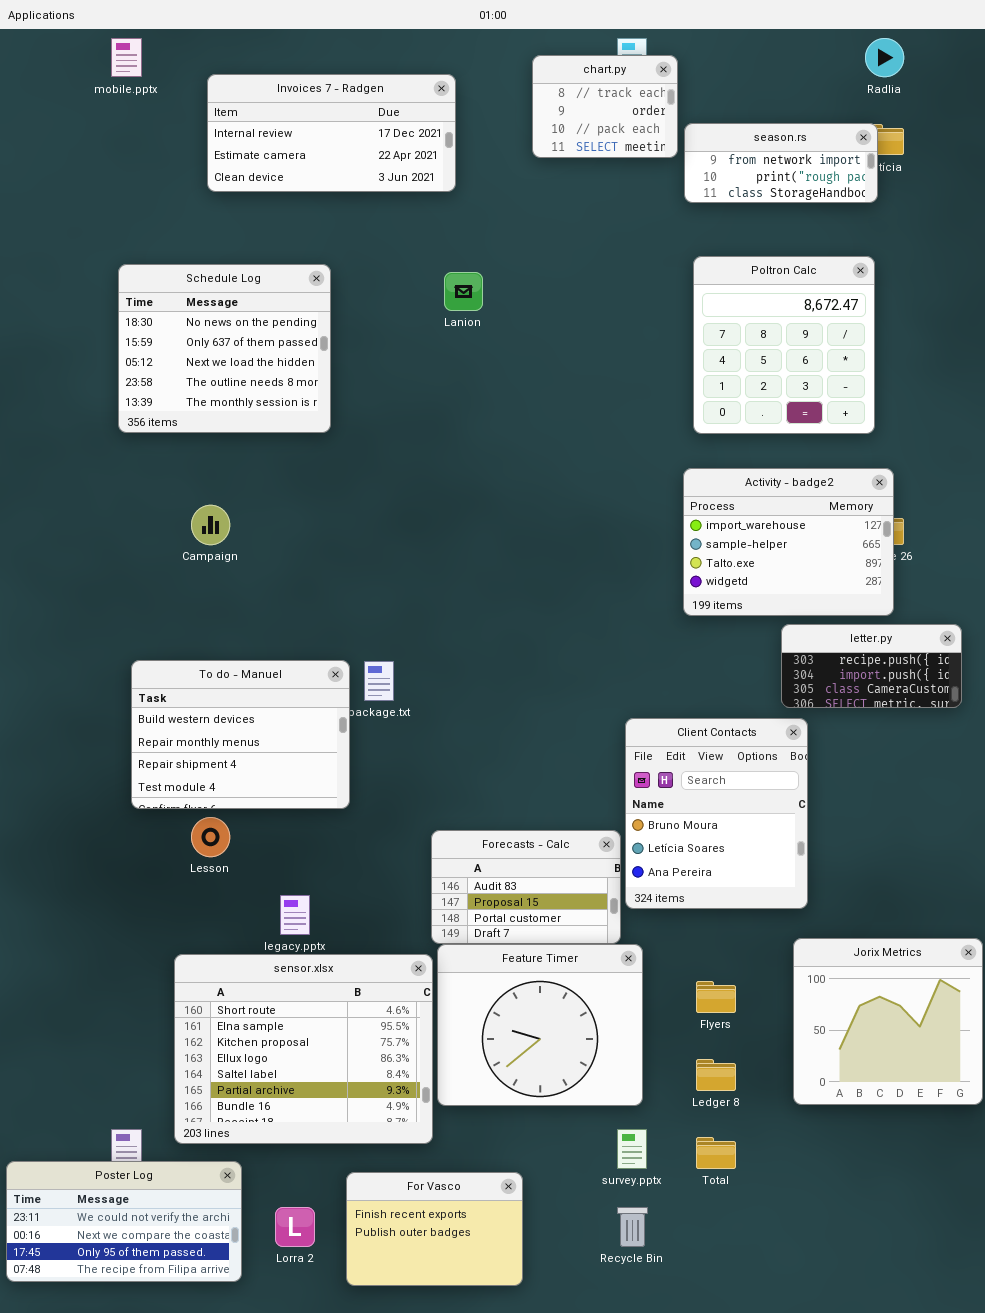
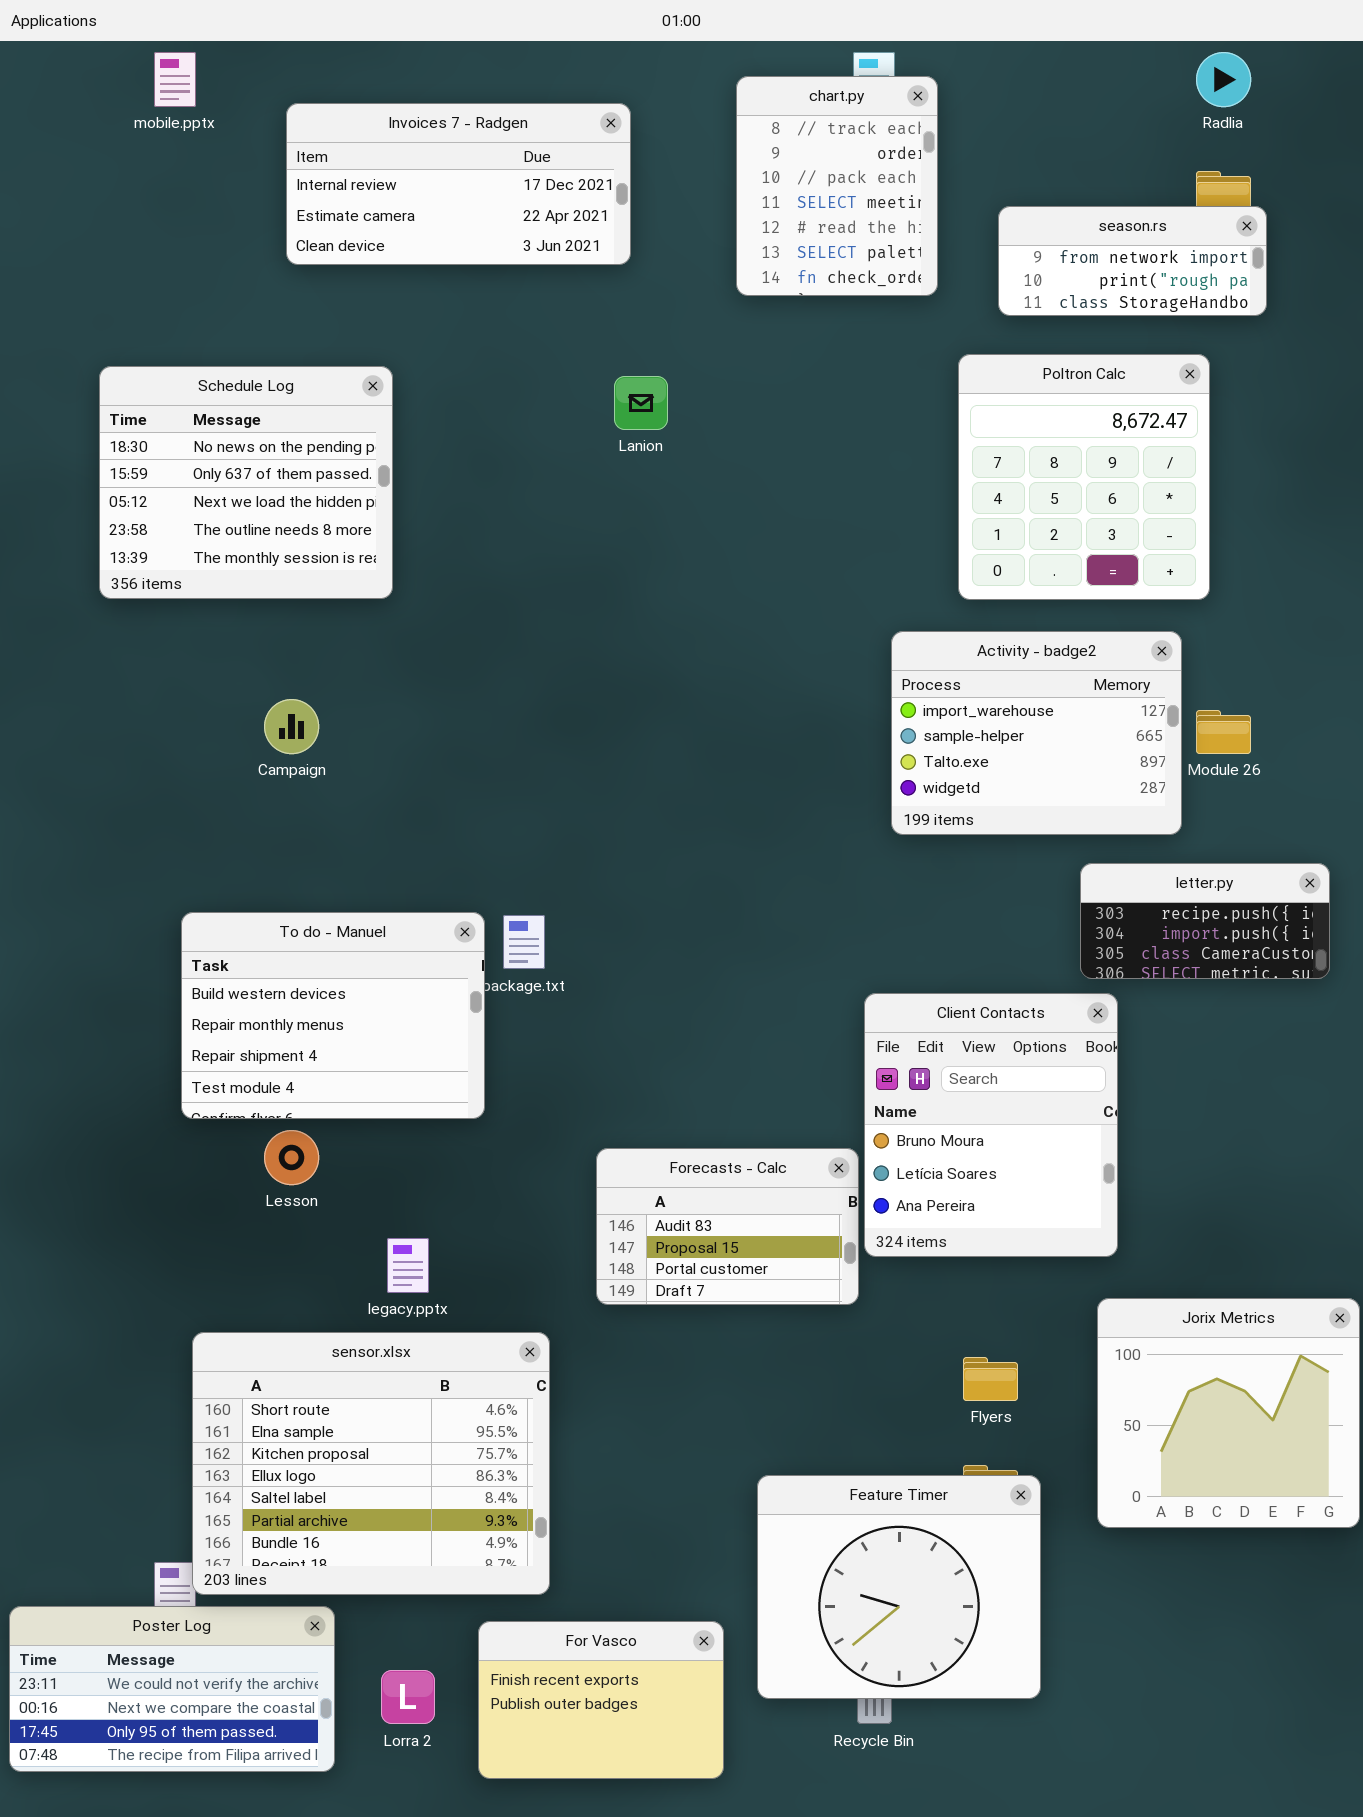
chart.py: [532,55,678,158] -> [736,76,938,296], resized
season.rs: [684,123,878,203] -> [998,206,1267,316], moved
Schedule Log: [118,264,331,433] -> [99,366,393,599], moved
Activity - badge2: [683,468,894,616] -> [891,631,1182,835], moved
Feature Timer: [437,944,643,1106] -> [757,1475,1041,1699], moved
sensor.xlsx: [174,954,433,1144] -> [192,1332,550,1595], moved

